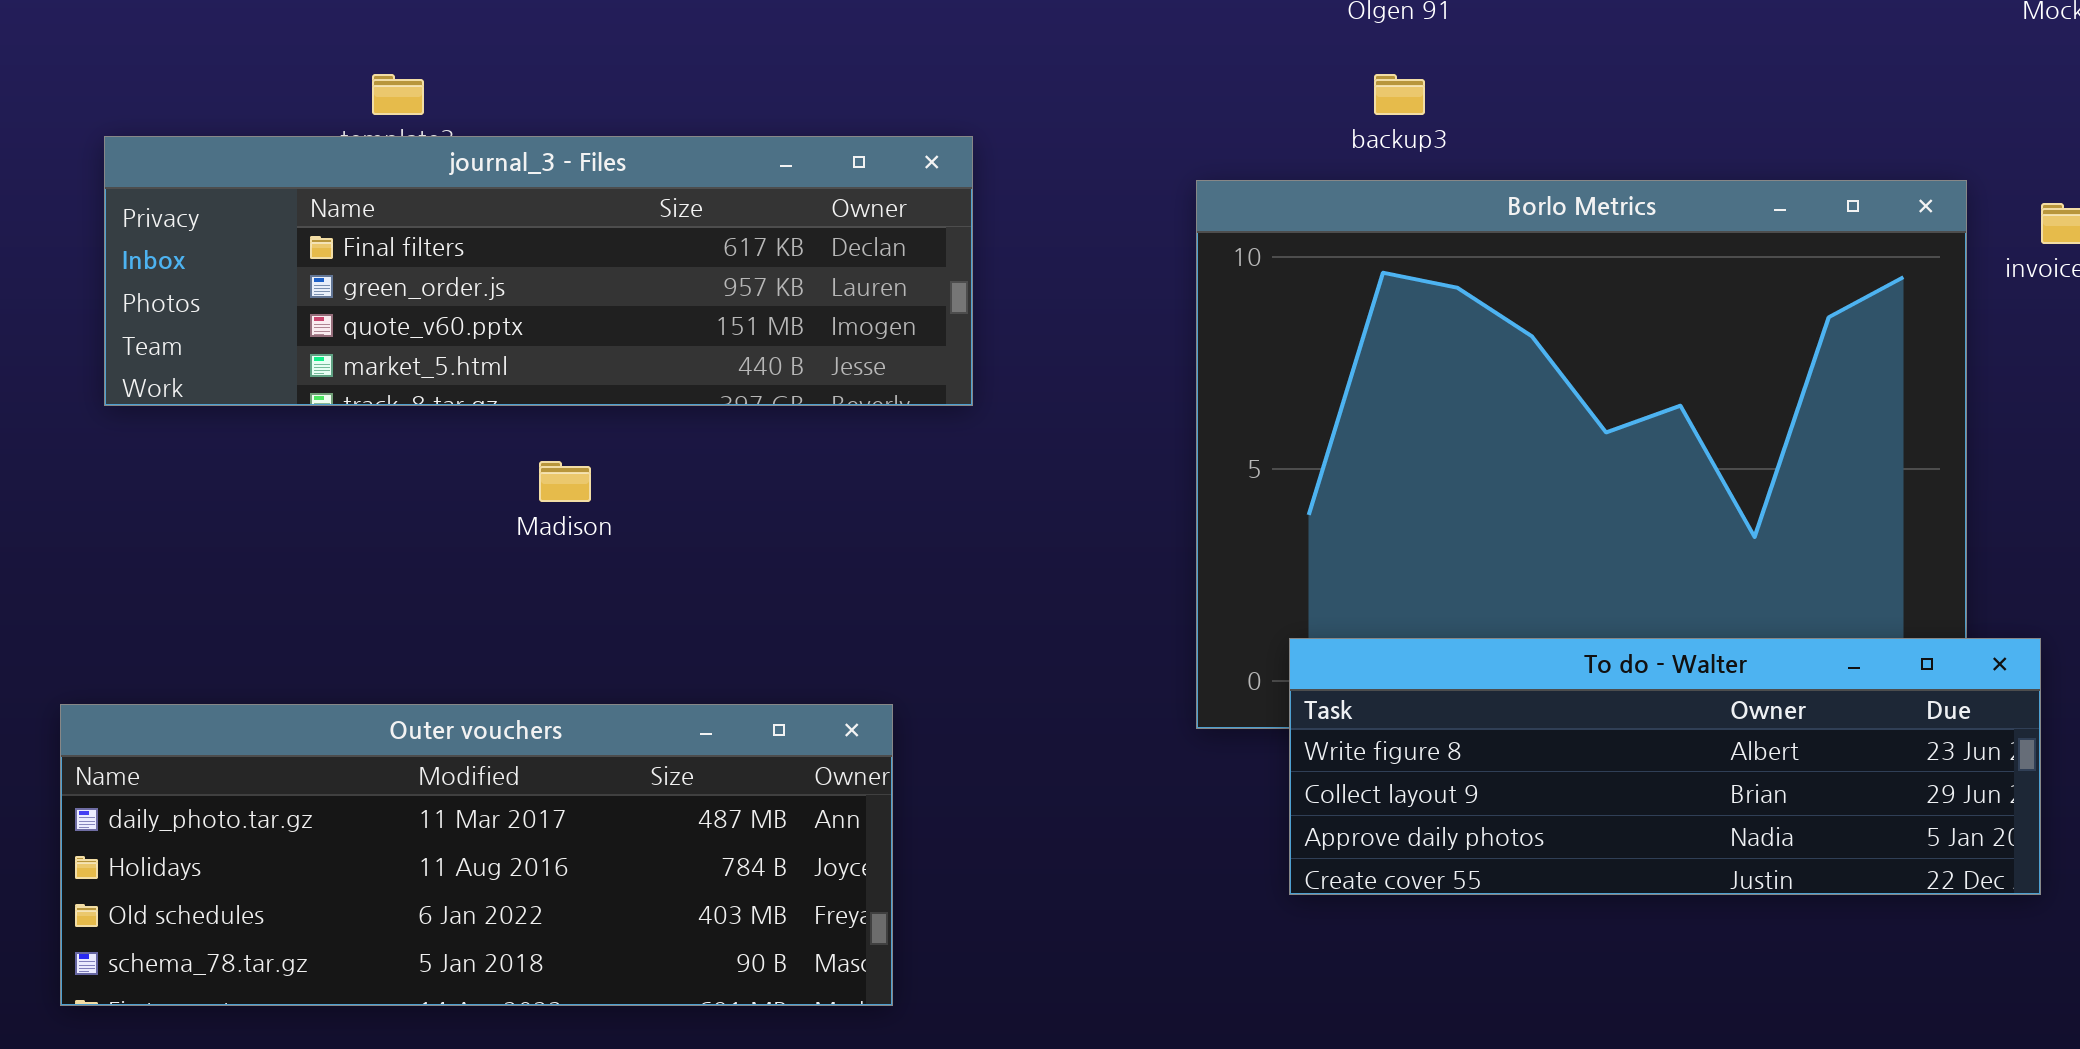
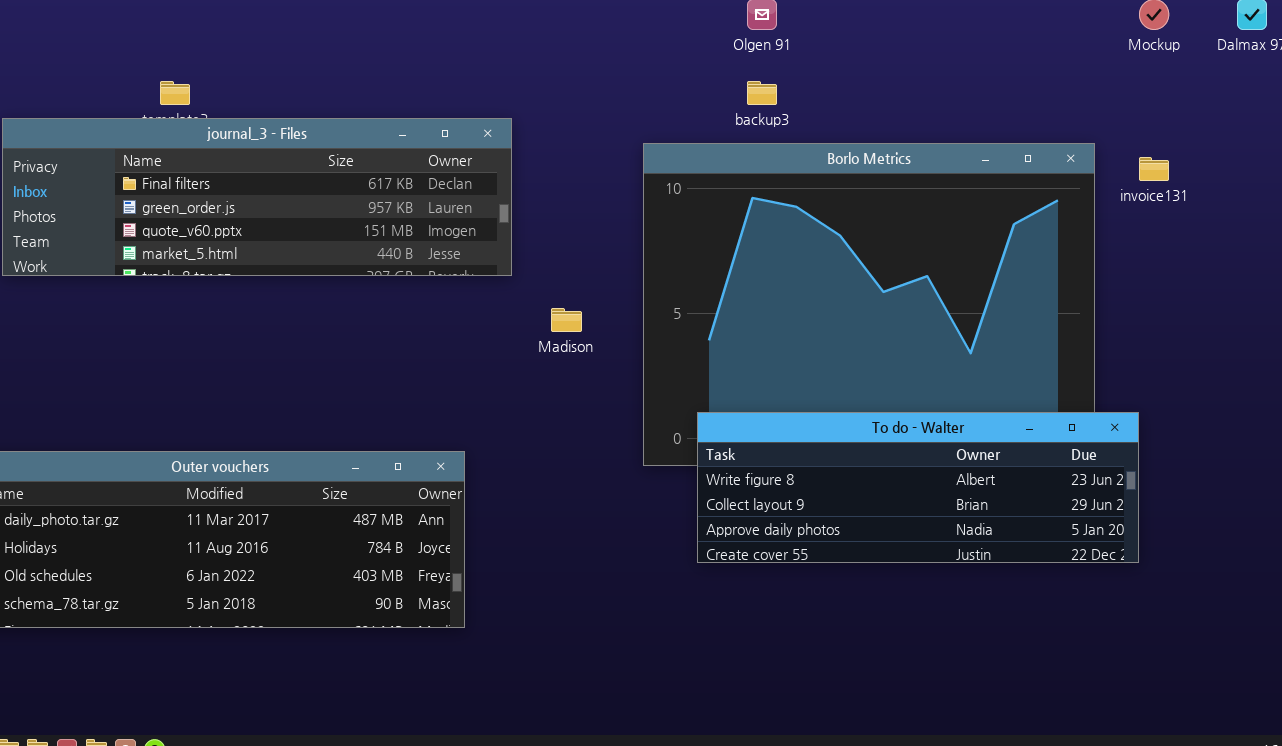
Madison: [539,461,591,502] -> [551,308,582,332], moved

